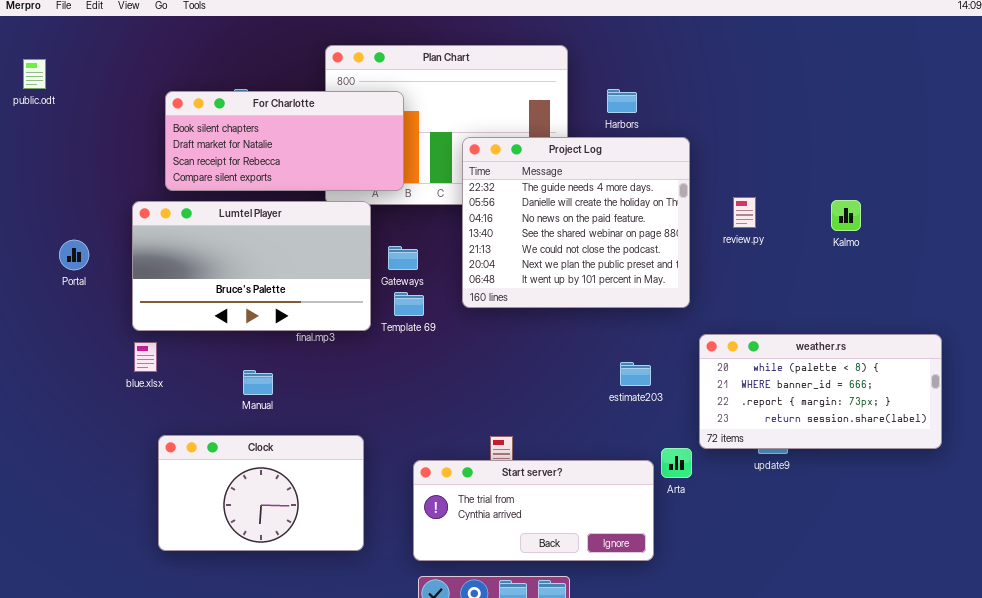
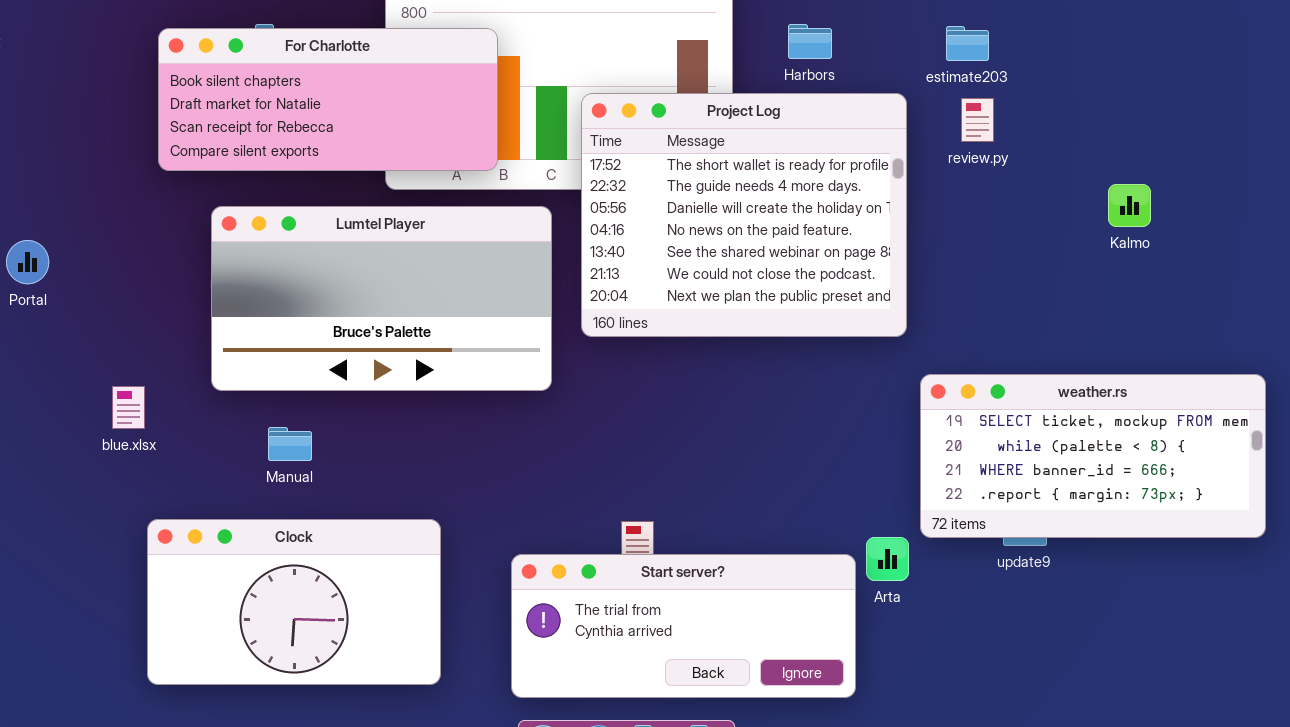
Project Log: [462,137,690,308] -> [581,93,907,337], scrolled up 1 row
review.py: [733,197,756,228] -> [961,98,994,142], moved
Lumtel Player: [132,201,371,331] -> [211,206,552,391], moved
weather.rs: [699,334,942,449] -> [920,374,1266,538], scrolled up 1 row
estimate203: [620,362,651,386] -> [946,26,989,61], moved

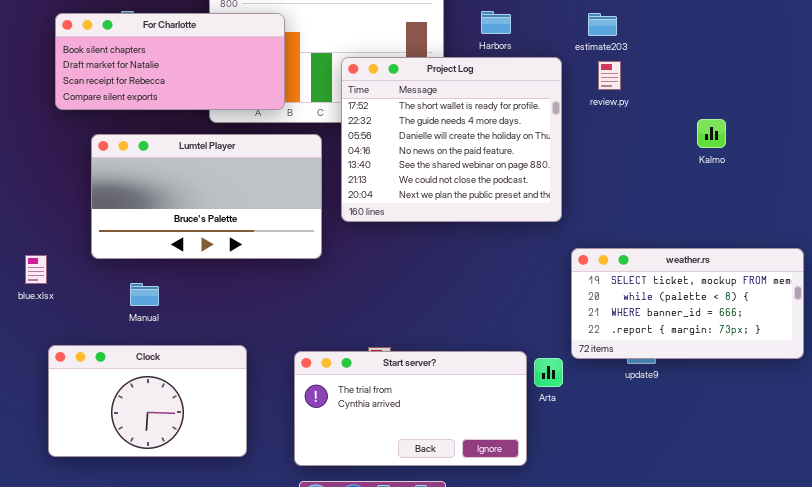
Start server?: [511,554,856,698] -> [294,351,527,466], resized

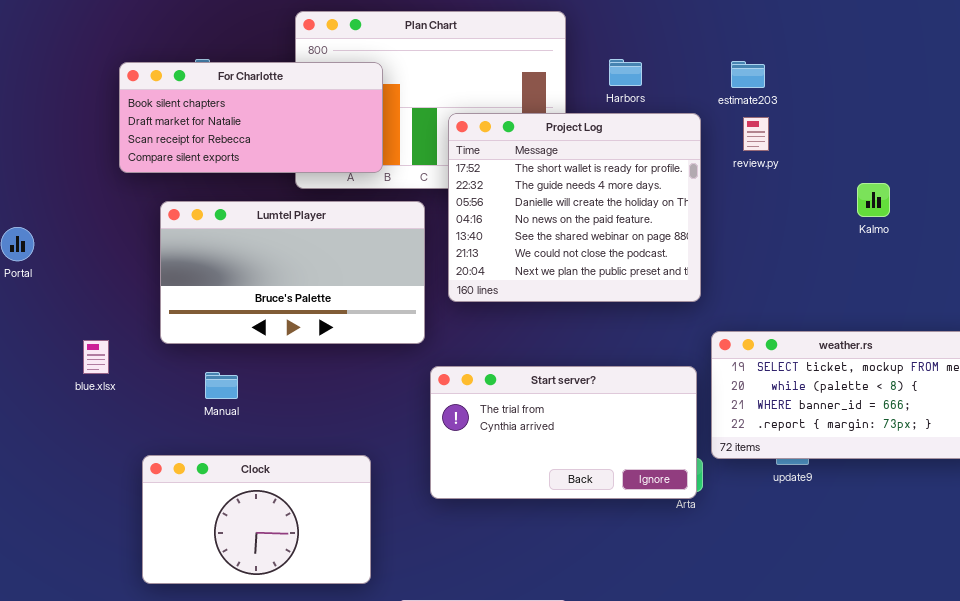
Clock: [48,345,247,457] -> [142,455,371,584], moved
Start server?: [294,351,527,466] -> [430,366,697,499], moved

